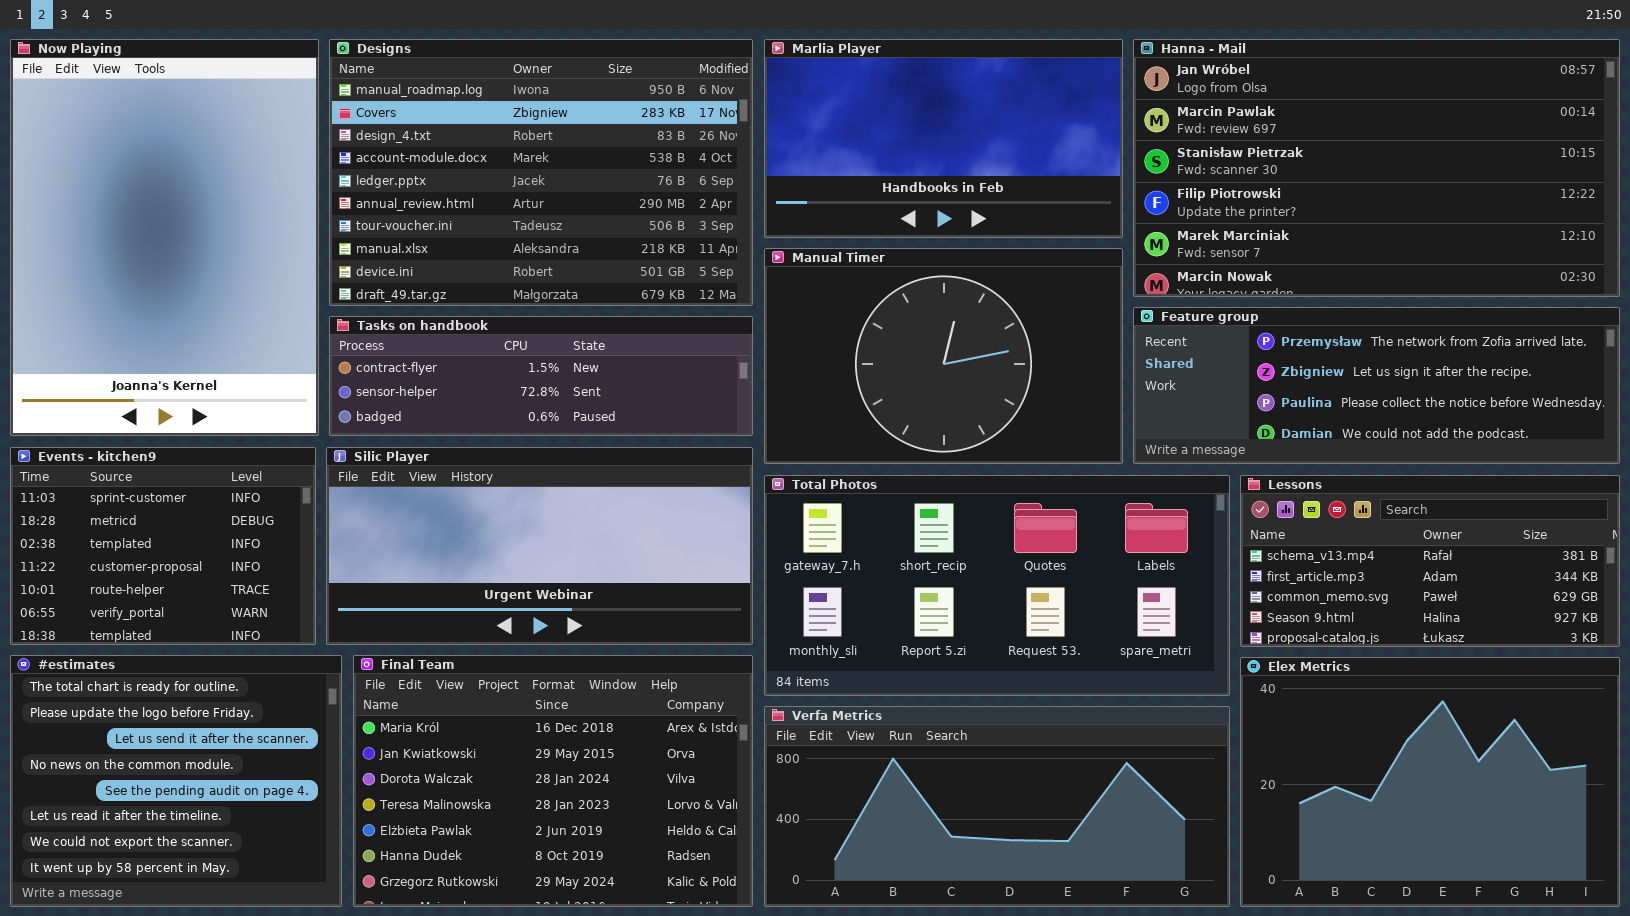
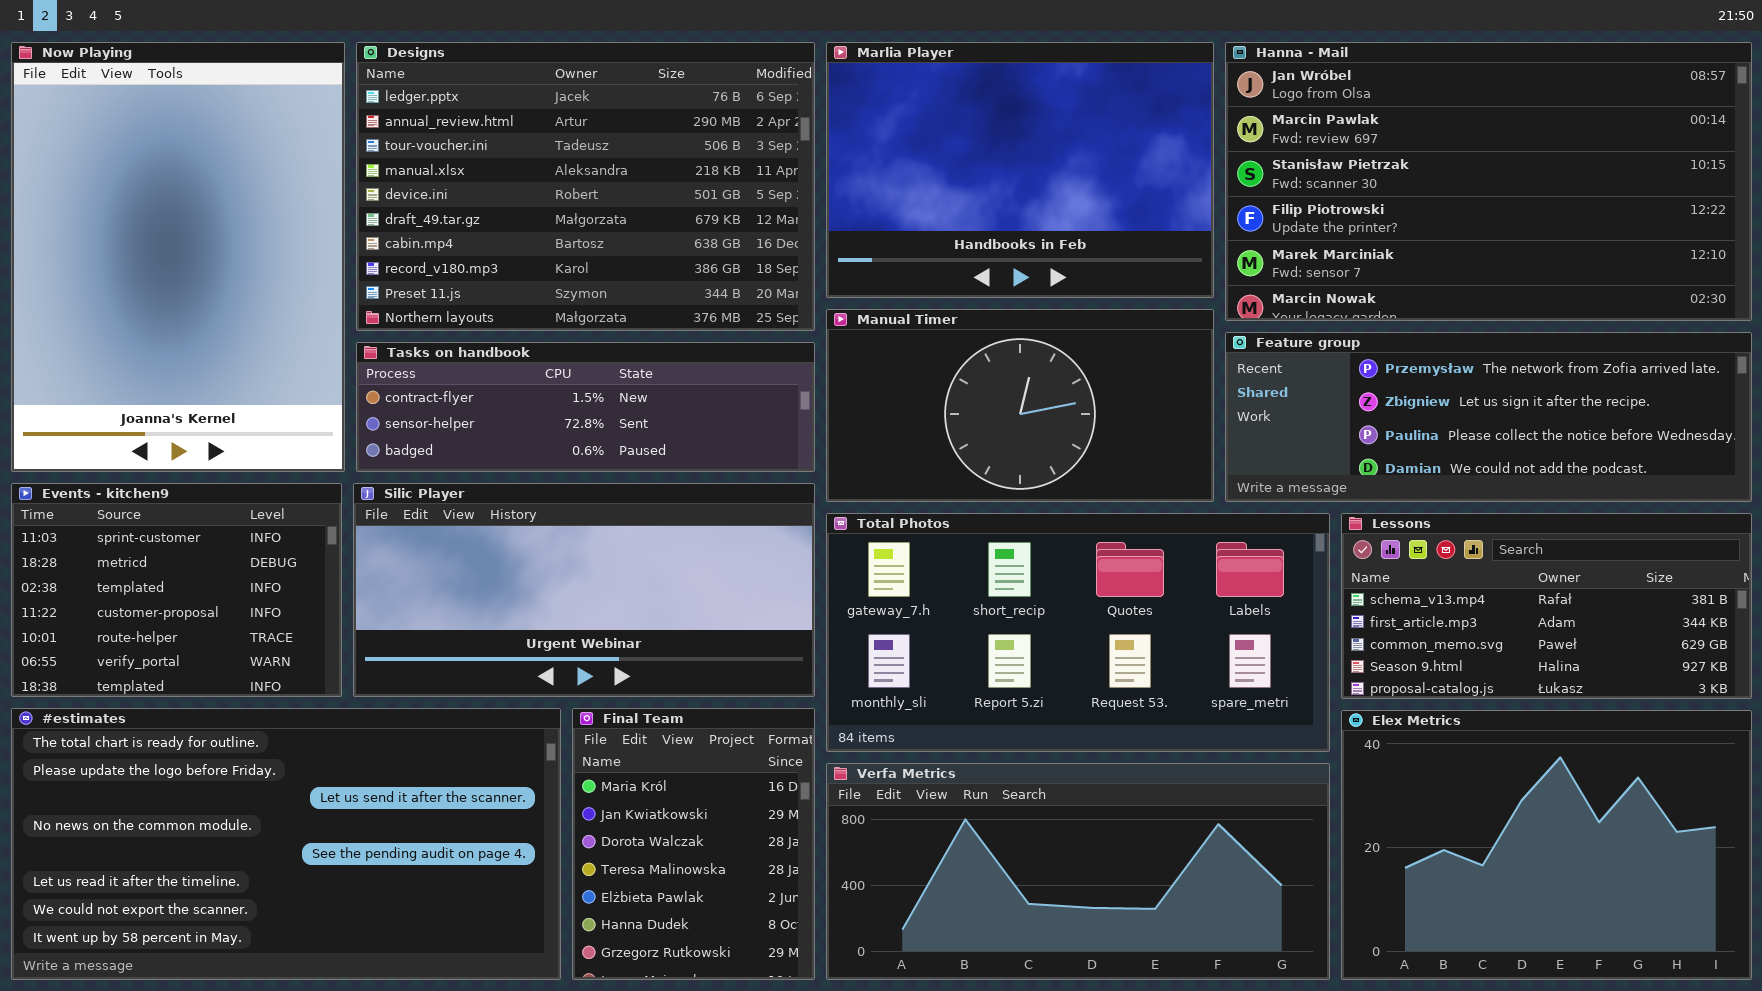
Designs: [329,39,753,306] -> [356,42,815,331], scrolled down 4 rows
Marlia Player: [764,39,1123,238] -> [826,42,1214,298], resized
Manual Timer: [764,248,1123,464] -> [826,309,1214,502], resized
#estimates: [10,655,342,907] -> [11,708,561,980], resized
Final Team: [353,655,753,907] -> [572,708,815,980], resized

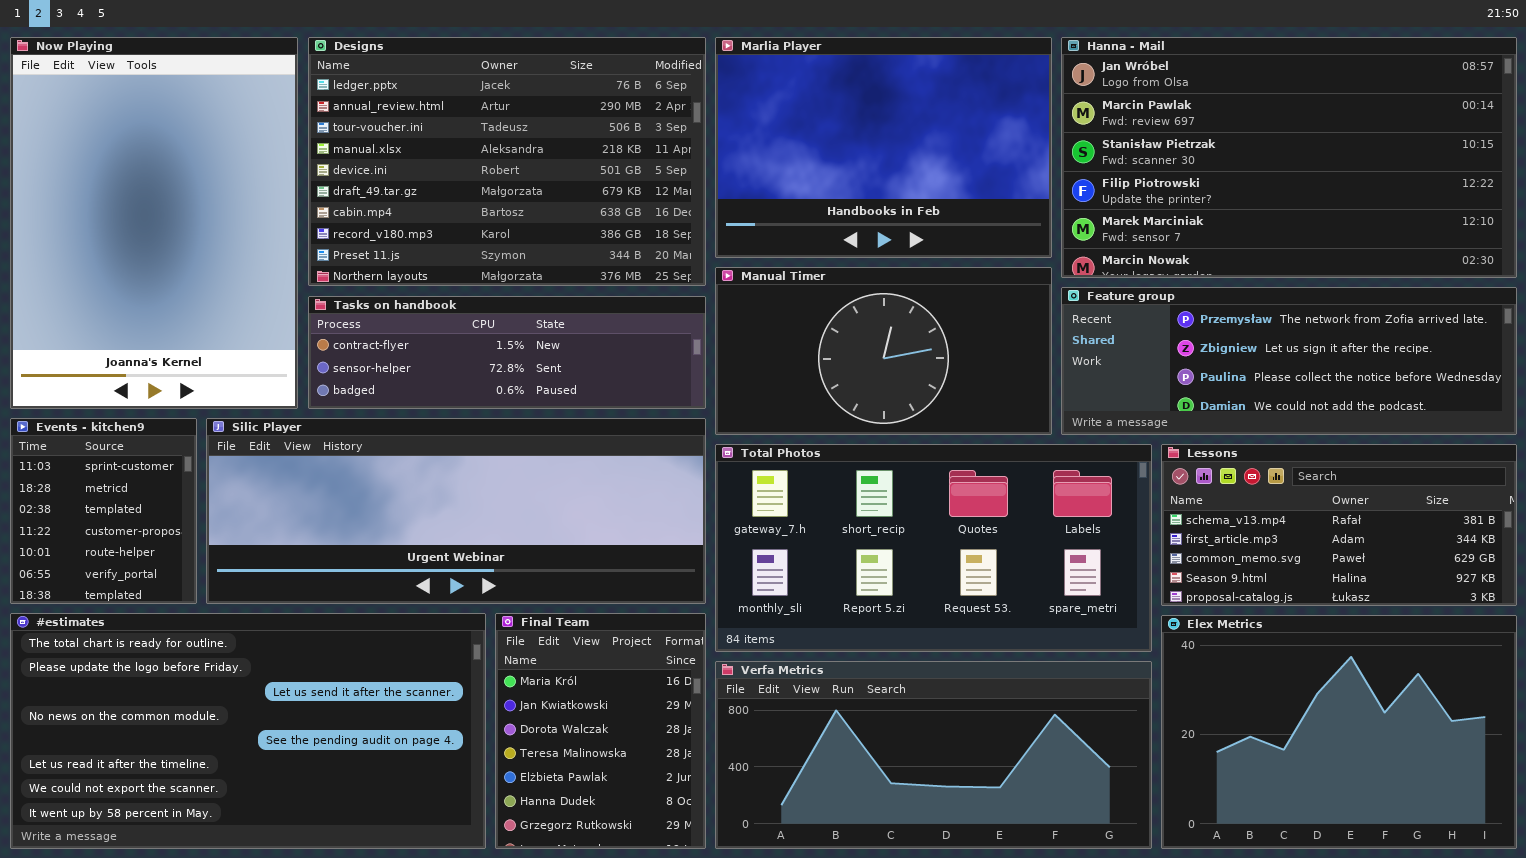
Events - kitchen9: [11,483,342,697] -> [10,418,197,604], resized
Silic Player: [353,483,815,697] -> [206,418,706,604], resized

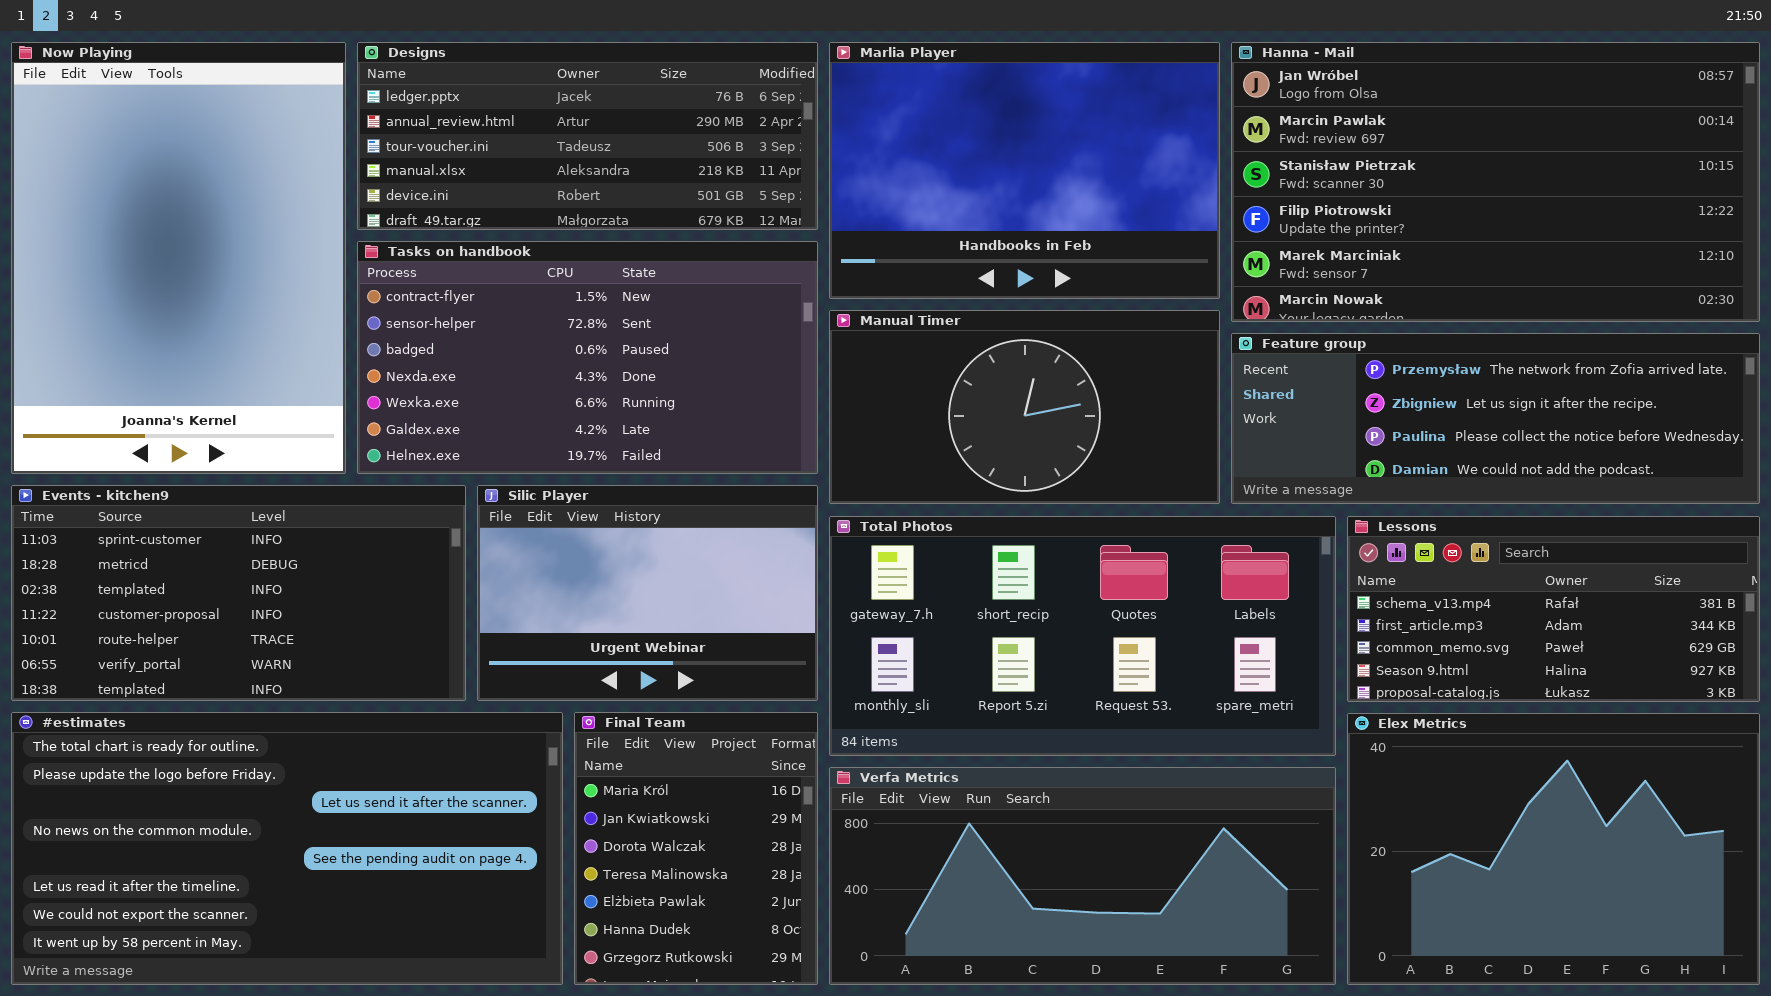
Designs: [308,37,706,286] -> [357,42,818,230], resized
Tasks on handbook: [308,296,706,409] -> [357,241,818,474], resized
Events - kitchen9: [10,418,197,604] -> [11,485,466,701], resized
Silic Player: [206,418,706,604] -> [477,485,818,701], resized

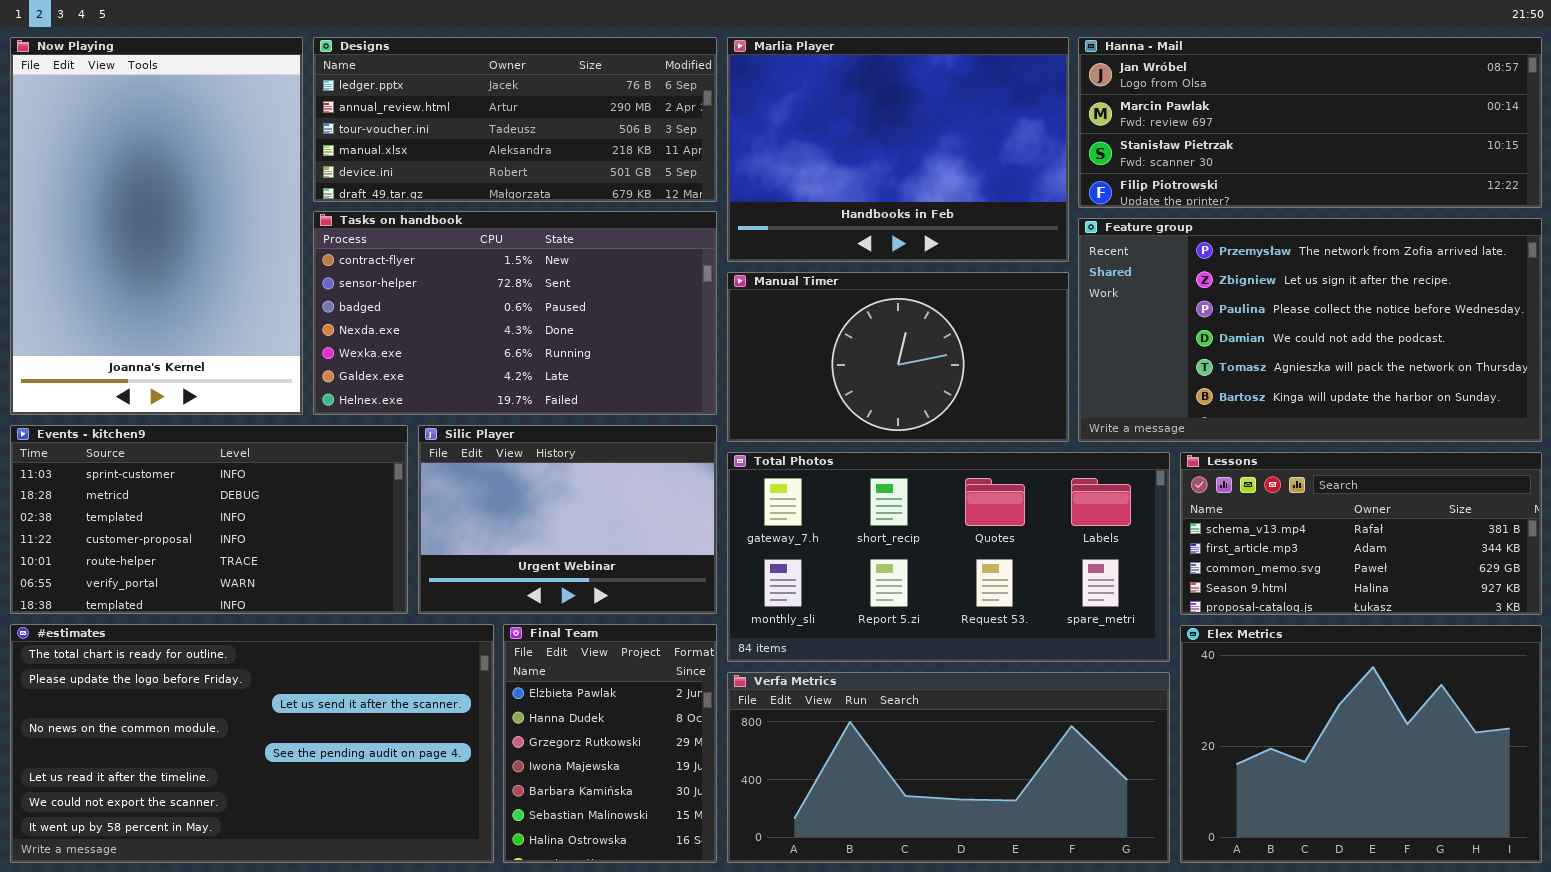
Hanna - Mail: [1231,42,1760,322] -> [1078,37,1542,208], resized
Feature group: [1231,333,1760,504] -> [1078,218,1542,442], resized
Final Team: [574,712,818,985] -> [503,624,717,863], scrolled down 4 rows

